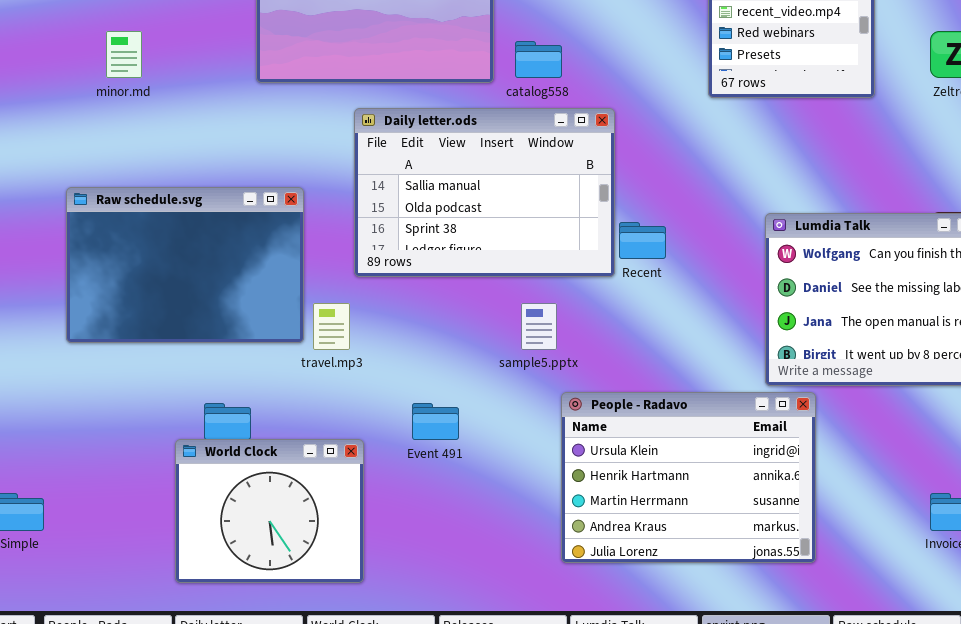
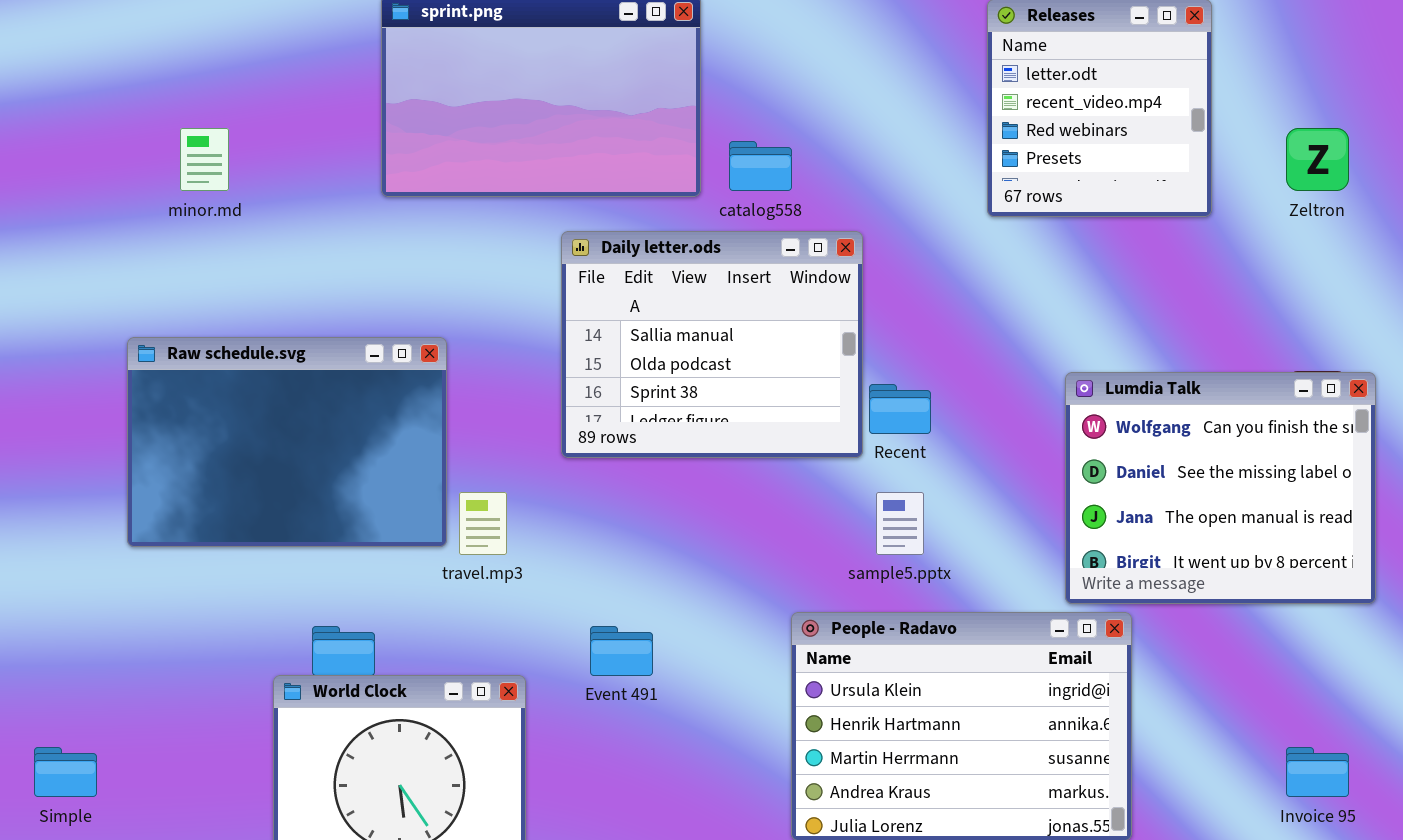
Daily letter.ods: [354,108,615,277] -> [561,231,863,458], resized
sample5.pptx: [521,303,557,350] -> [876,492,924,555], moved

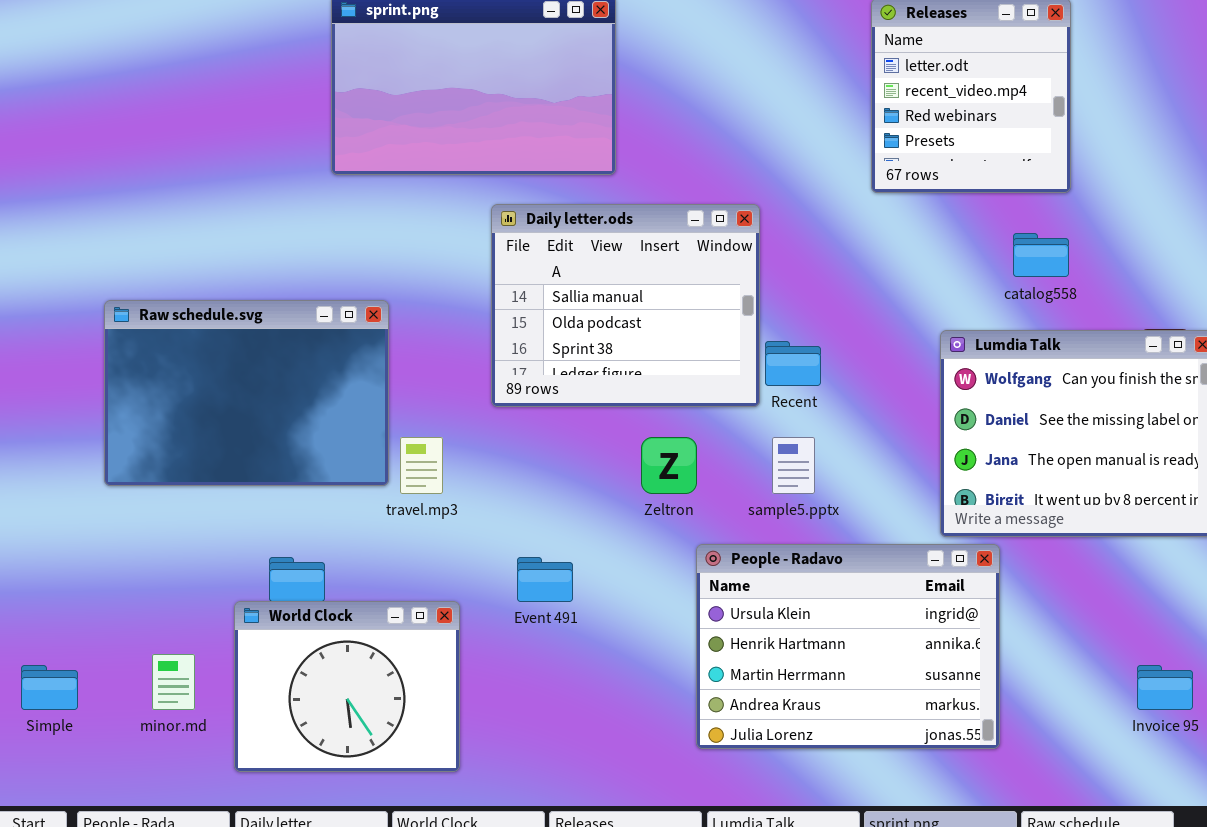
minor.md: [180,128,229,191] -> [152,654,195,710], moved
Zeltron: [1286,128,1349,191] -> [641,437,697,494], moved
catalog558: [729,141,792,191] -> [1013,233,1069,277], moved

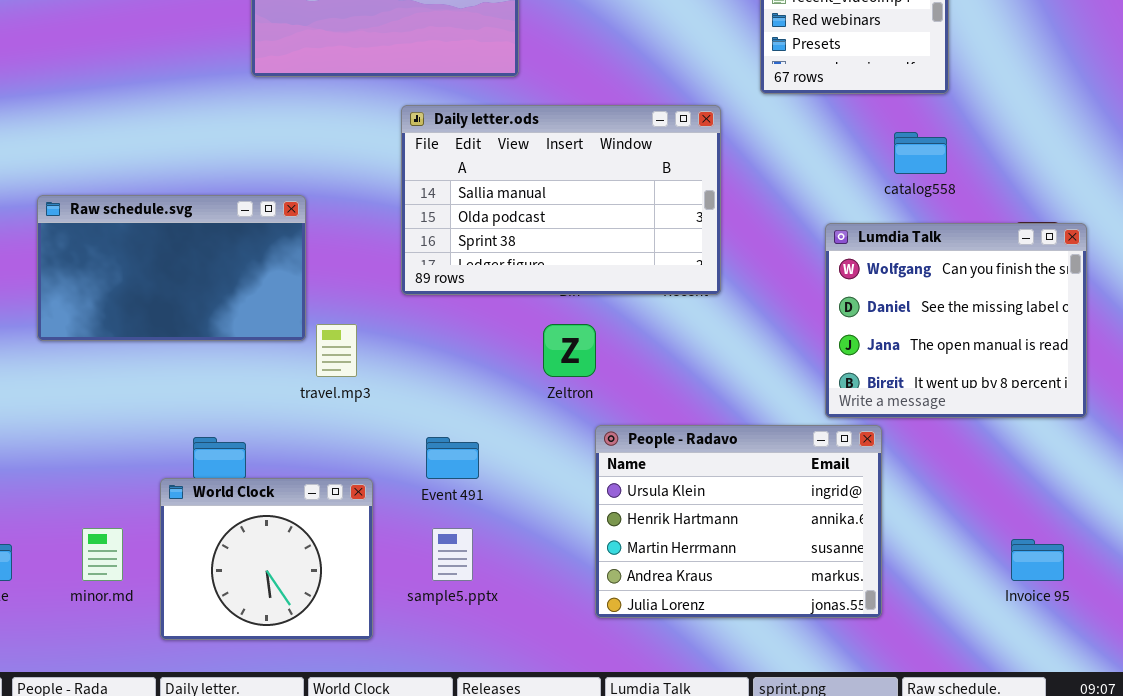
Daily letter.ods: [491,204,760,407] -> [401,105,721,295], resized
Raw schedule.svg: [104,300,389,486] -> [37,195,306,341], resized
sample5.pptx: [772,437,815,494] -> [432,528,473,581], moved

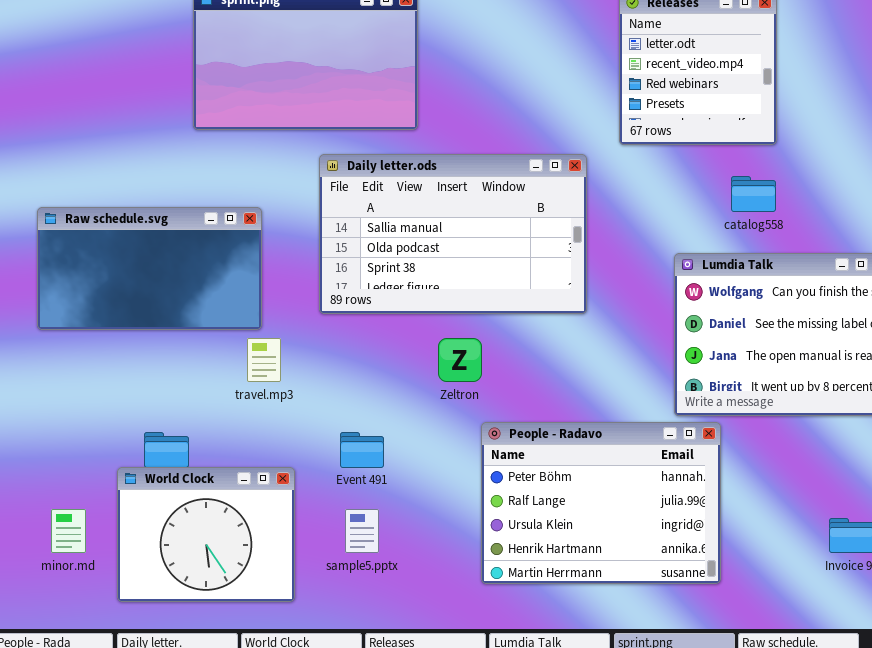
Raw schedule.svg: [37,195,306,341] -> [37,207,262,330], moved
People - Radavo: [595,425,882,618] -> [481,422,721,584], scrolled up 2 rows

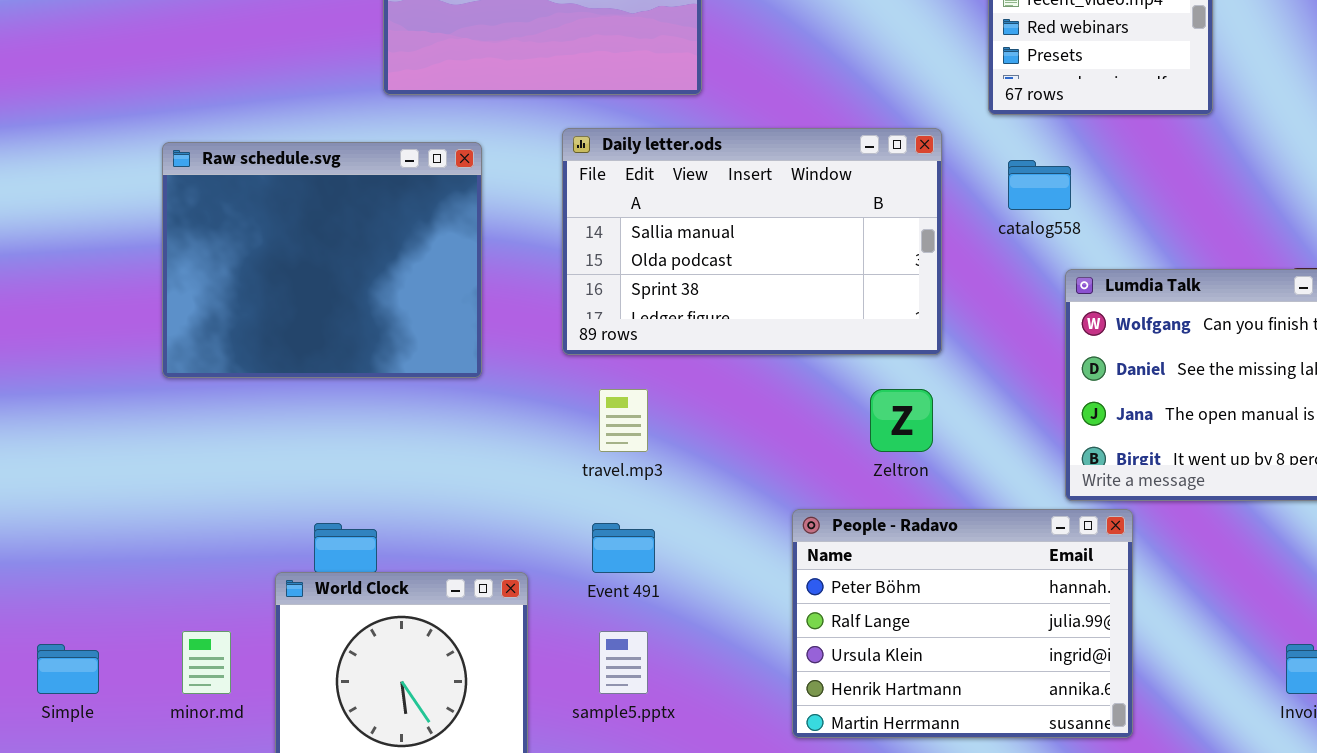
catalog558: [731,176,776,212] -> [1008,160,1071,210], moved
Raw schedule.svg: [37,207,262,330] -> [162,142,482,378], resized
travel.mp3: [247,338,281,382] -> [599,389,648,452], moved
Zeltron: [438,338,482,382] -> [870,389,933,452], moved

